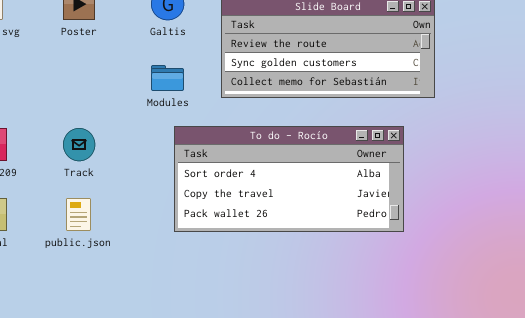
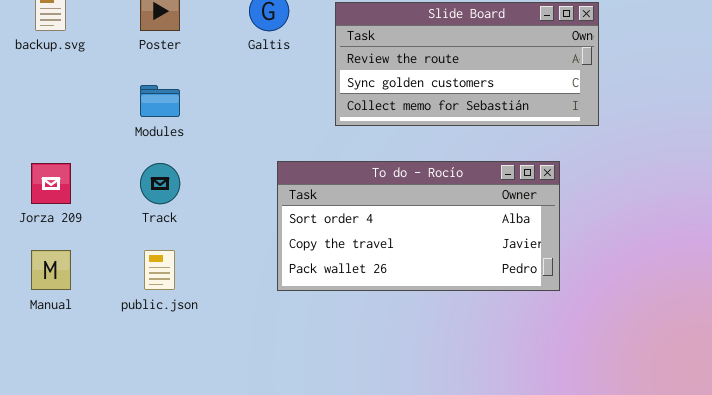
Modules: [151,65,184,91] -> [140,85,180,117], moved

